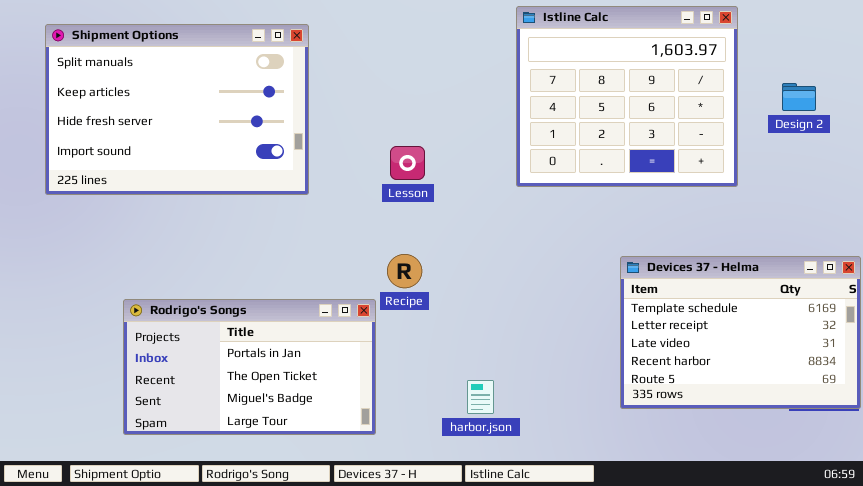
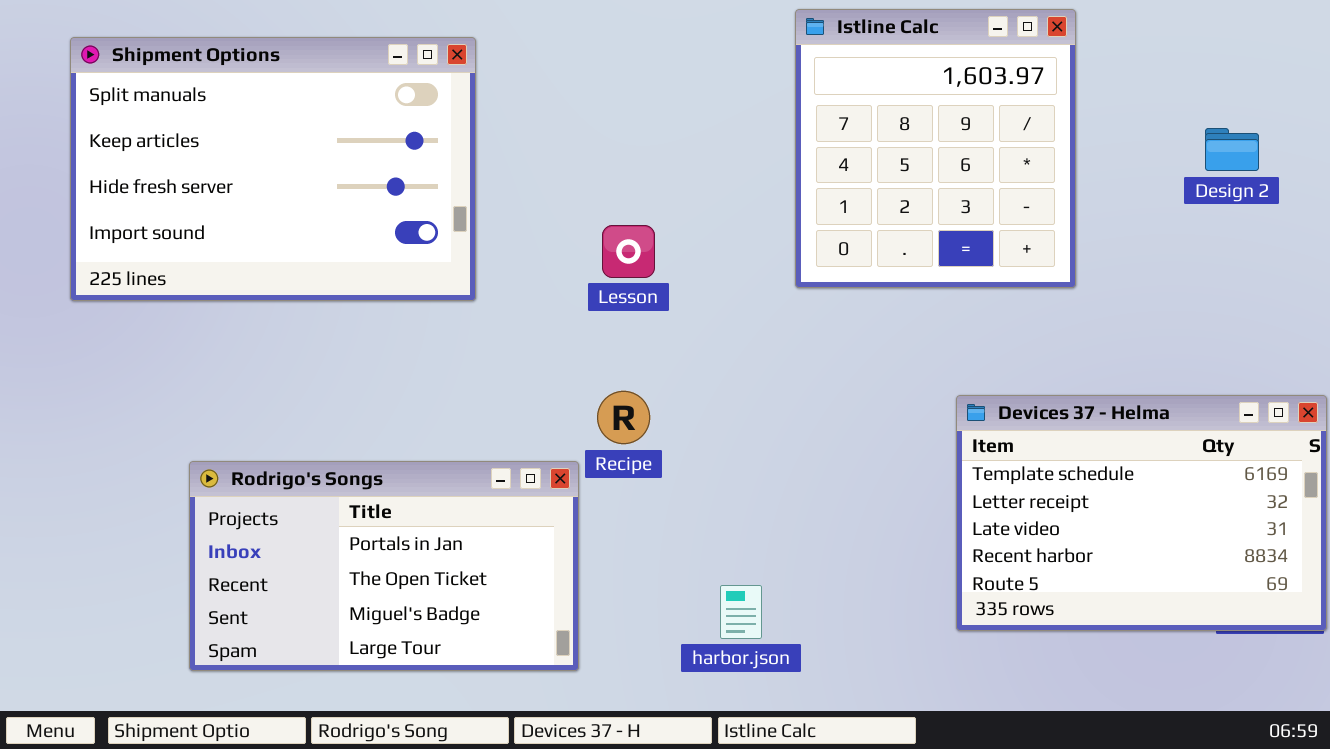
Istline Calc: [516,6,738,187] -> [795,9,1076,288], resized

